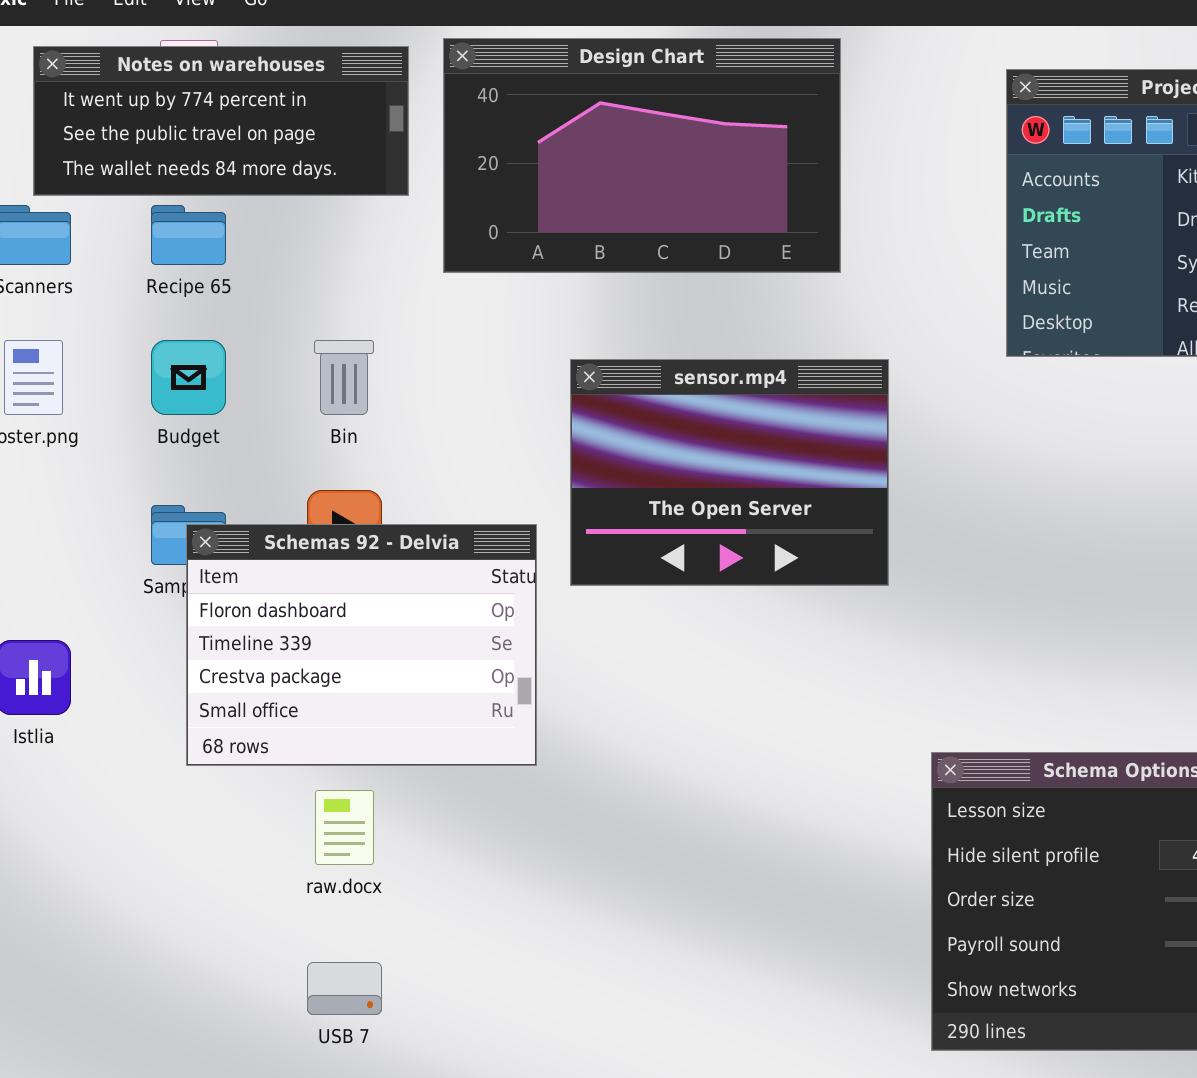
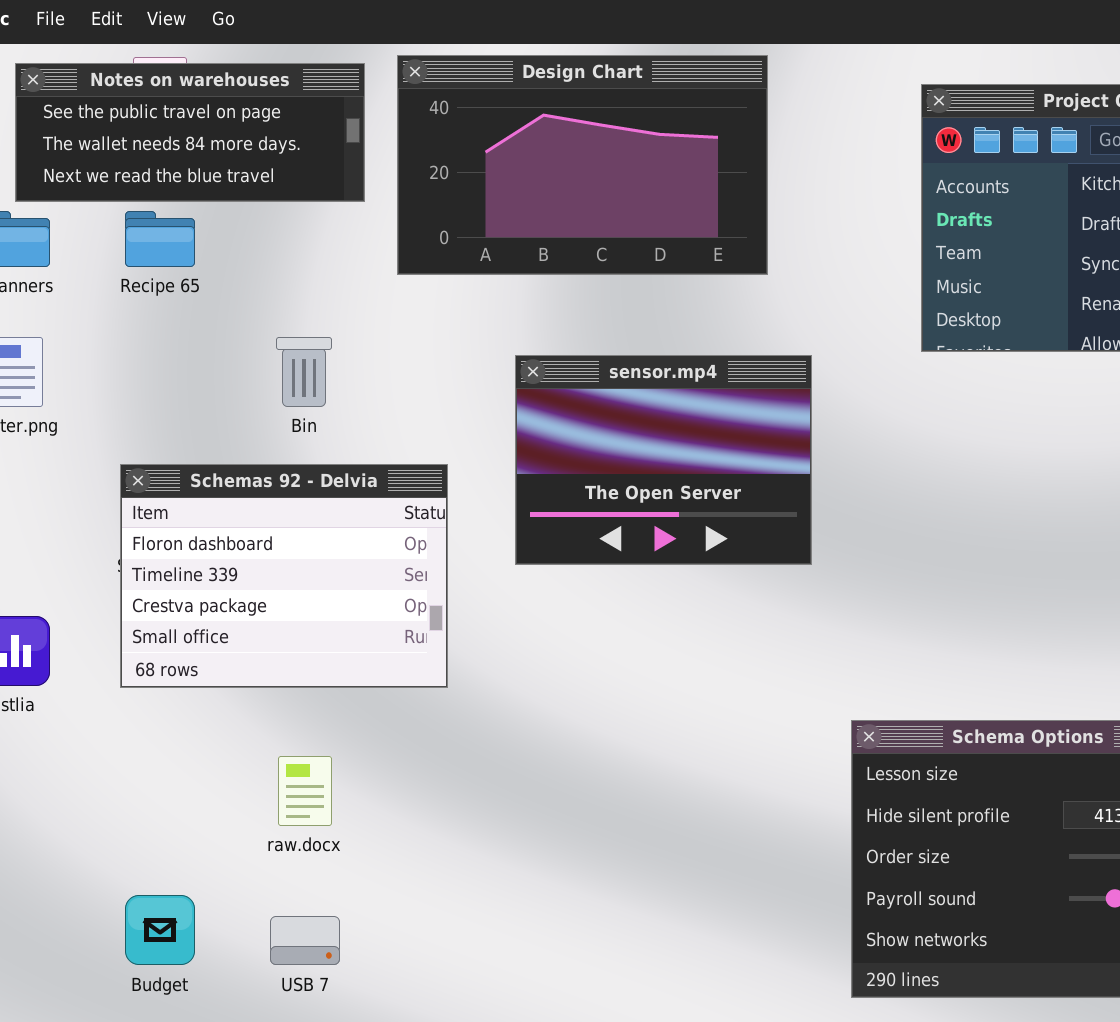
Notes on warehouses: [33,46,409,196] -> [15,63,365,202], scrolled down 1 row
Budget: [151,340,226,415] -> [125,895,195,965], moved
Schemas 92 - Delvia: [186,524,537,766] -> [120,464,448,688], moved

